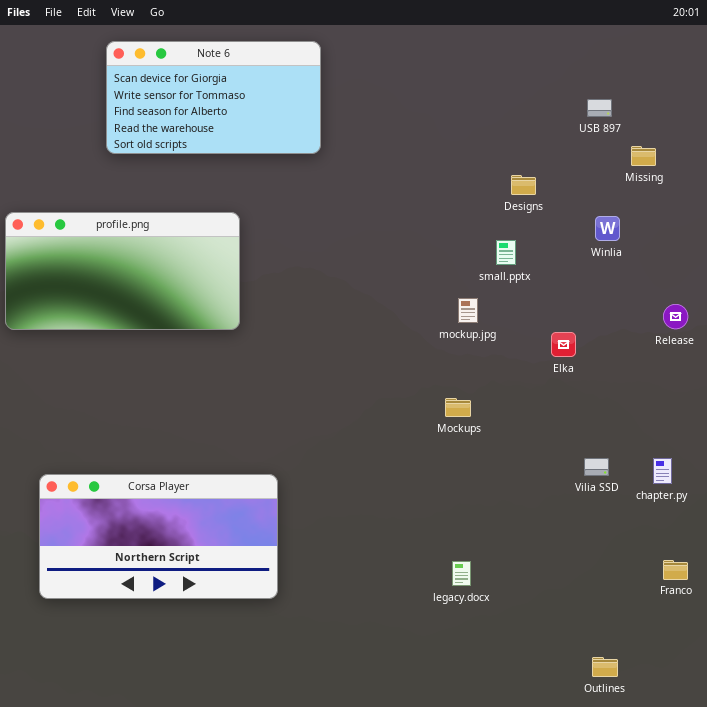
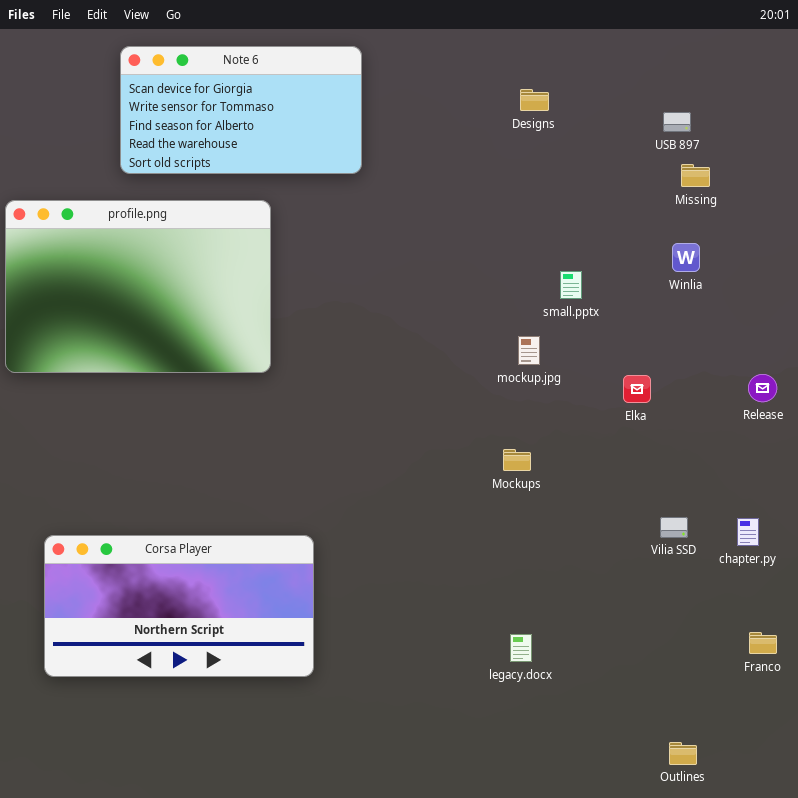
Missing: [631,146,656,166] -> [681,164,710,187], moved
Designs: [511,175,536,195] -> [520,89,549,111], moved
profile.png: [5,212,240,330] -> [5,200,271,373], resized
Release: [663,304,688,329] -> [748,374,777,402], moved

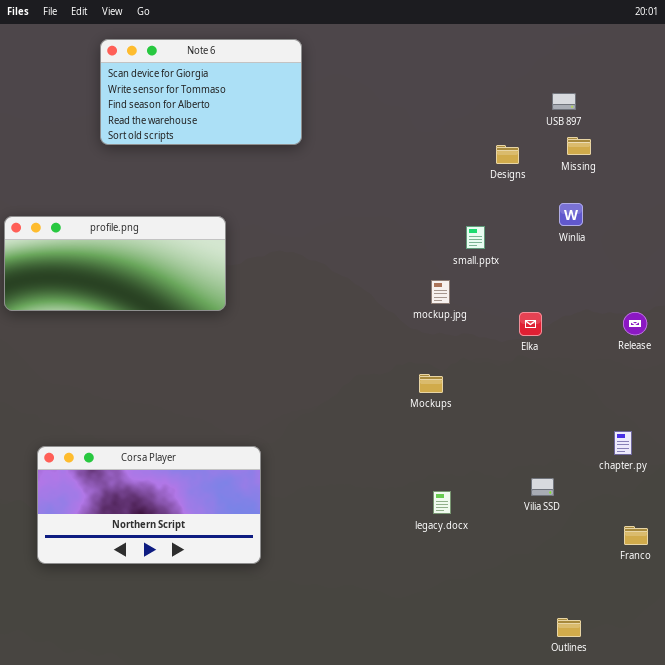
Designs: [520,89,549,111] -> [496,145,519,164], moved
profile.png: [5,200,271,373] -> [4,216,226,311], resized
Vilia SSD: [660,517,688,538] -> [531,478,554,496], moved
legacy.docx: [510,634,532,662] -> [433,491,451,514], moved

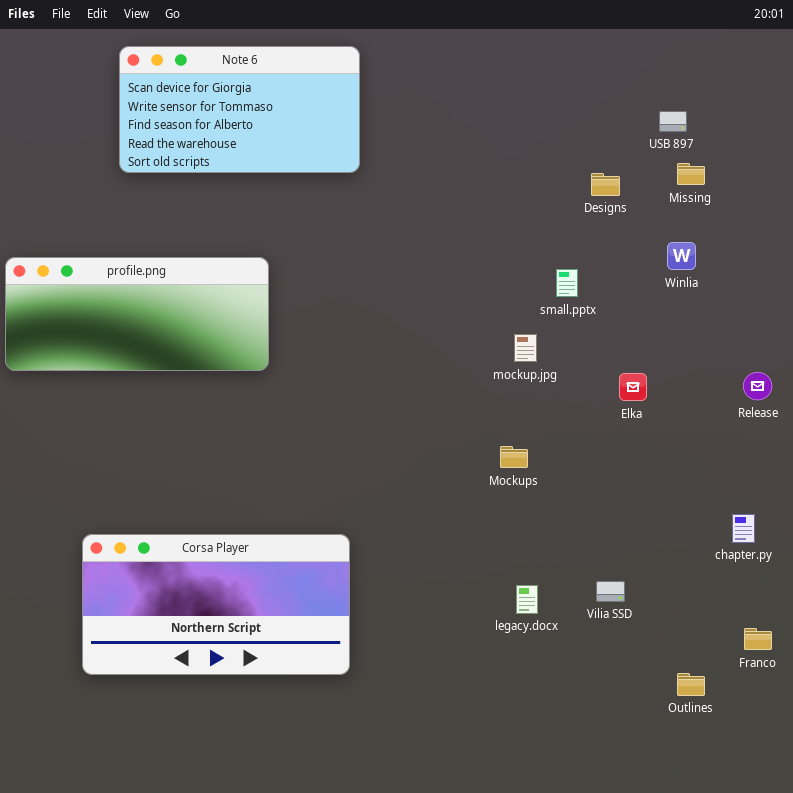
Corsa Player: [37,446,261,564] -> [82,534,350,675], moved
Vilia SSD: [531,478,554,496] -> [596,581,625,602], moved
Outlines: [557,618,581,637] -> [677,673,705,696], moved

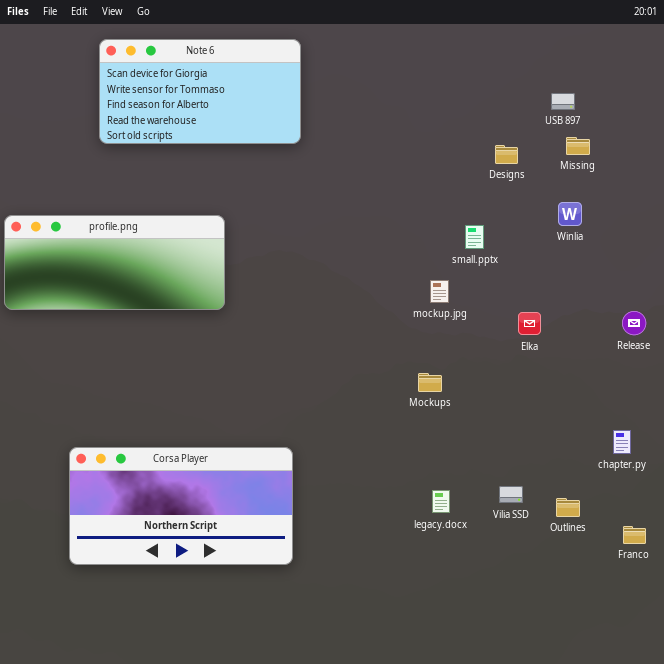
Outlines: [677,673,705,696] -> [556,498,580,517], moved

